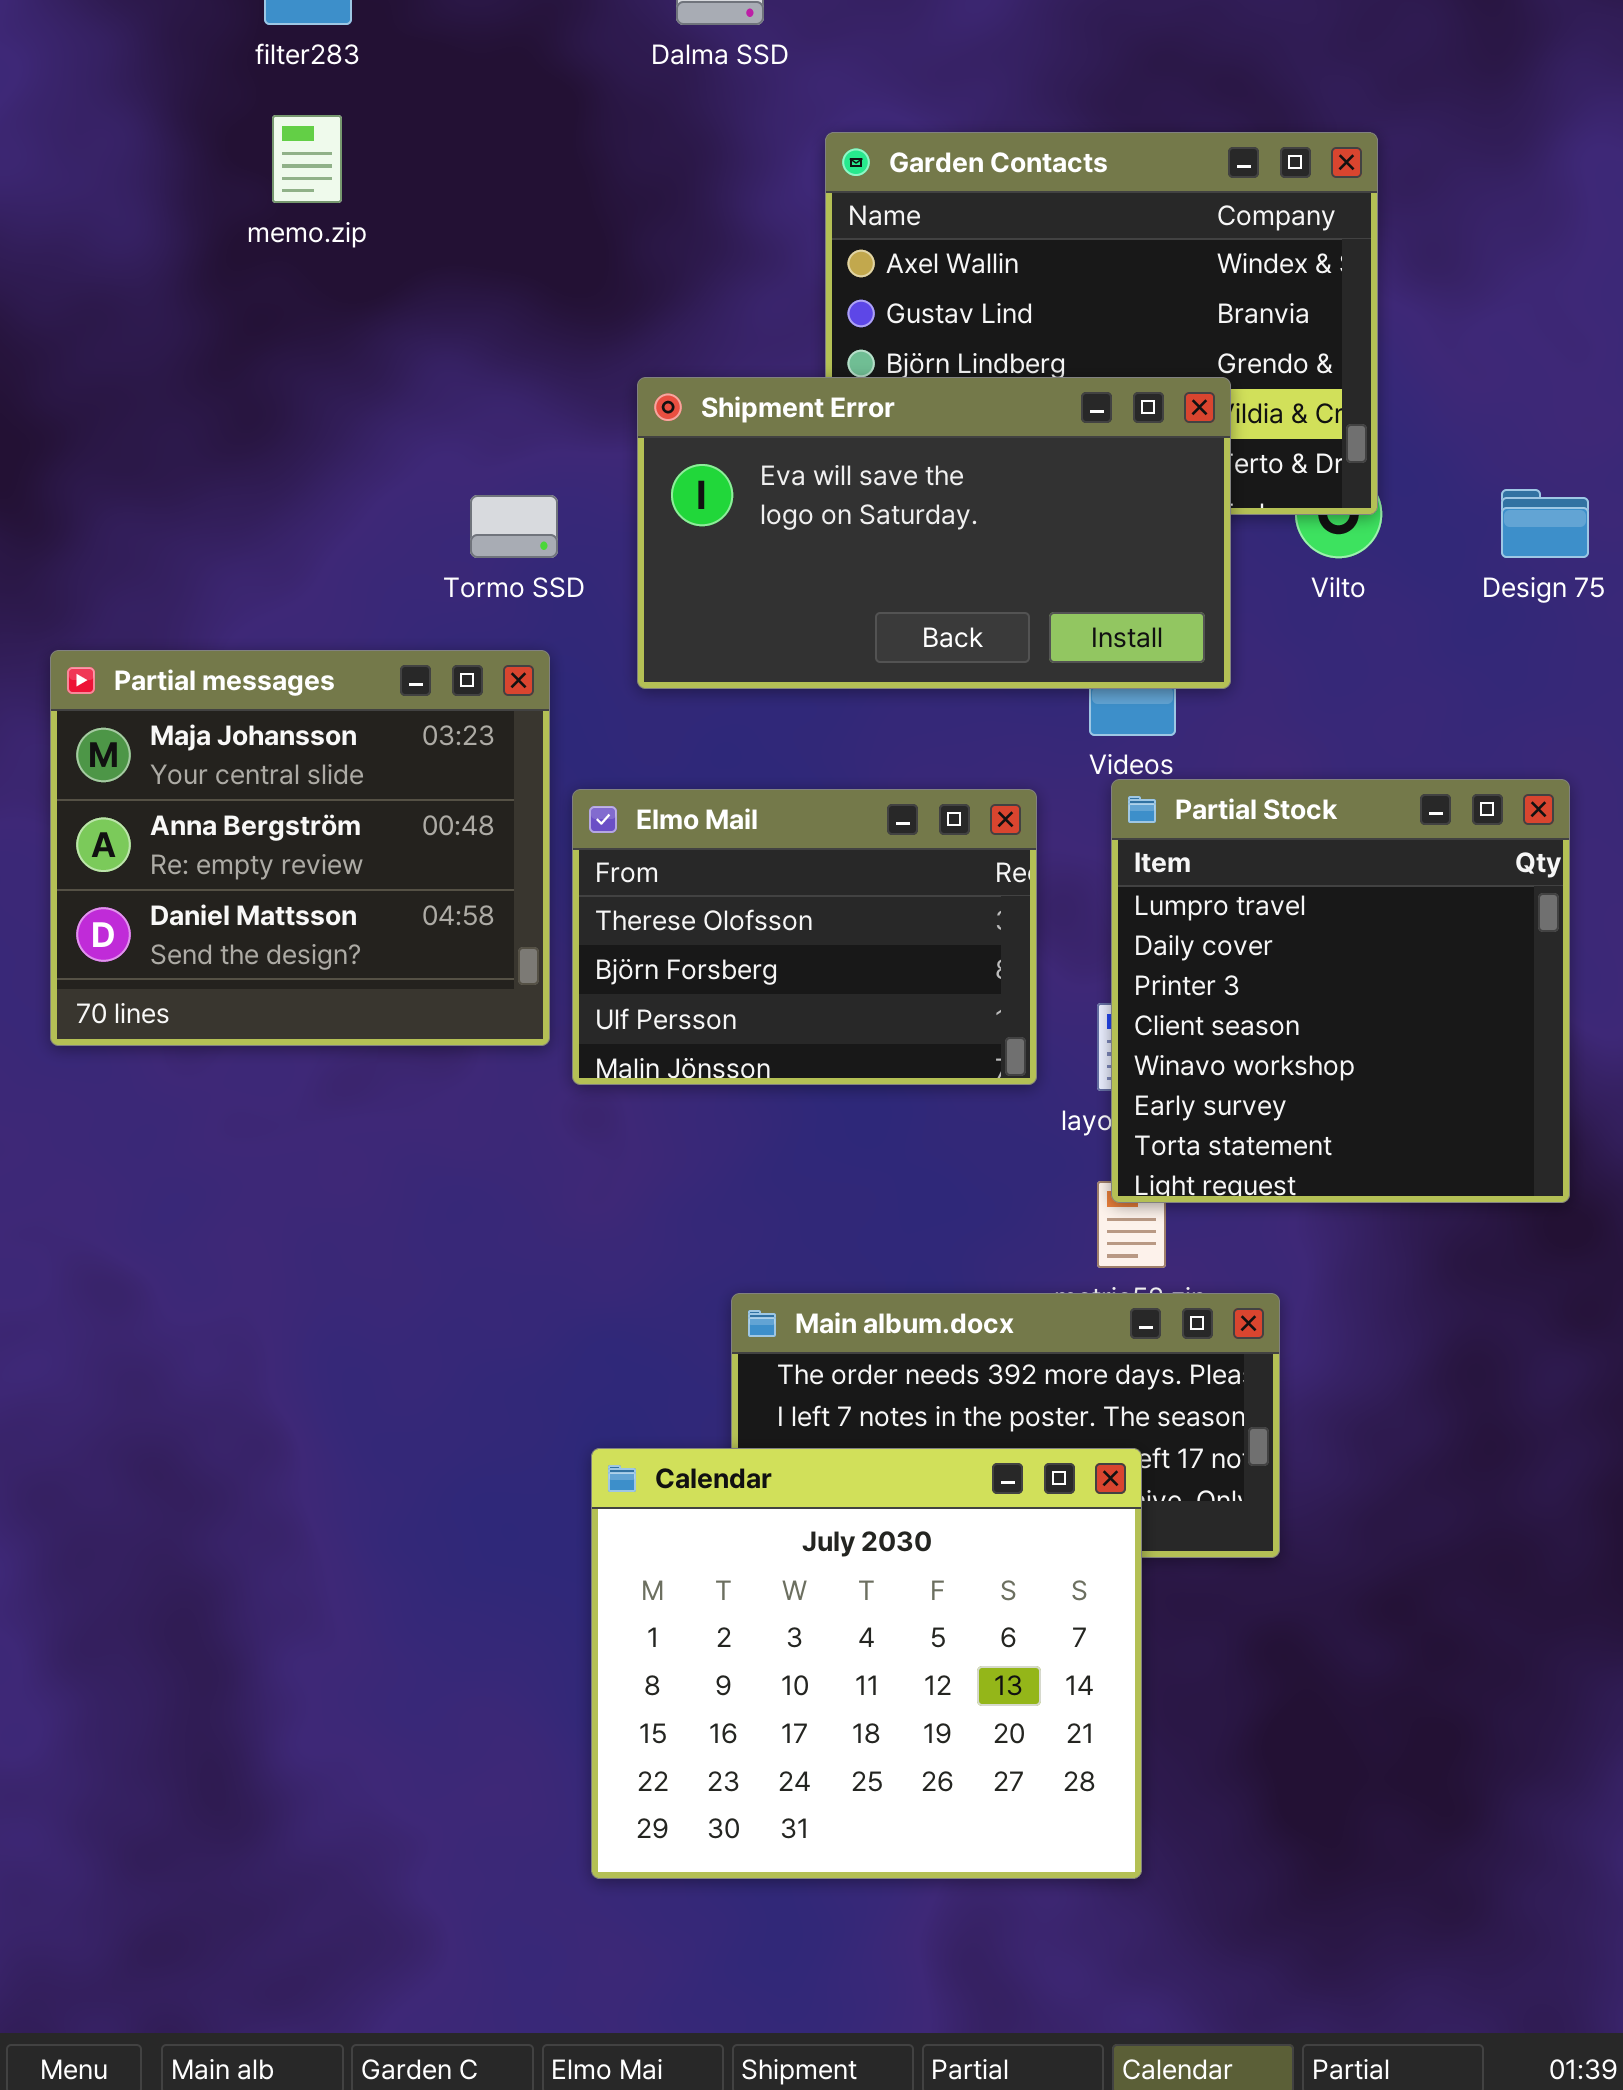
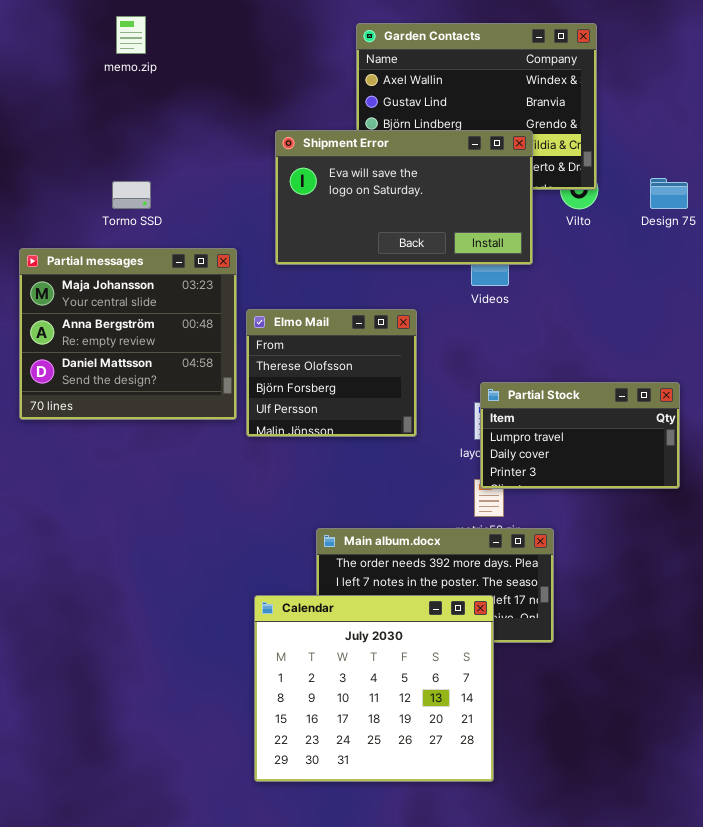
Tormo SSD: [470,495,558,558] -> [112,181,151,209], moved
Partial Stock: [1111,779,1570,1203] -> [480,382,680,489], resized
Elmo Mail: [572,789,1037,1085] -> [246,309,417,437], resized

